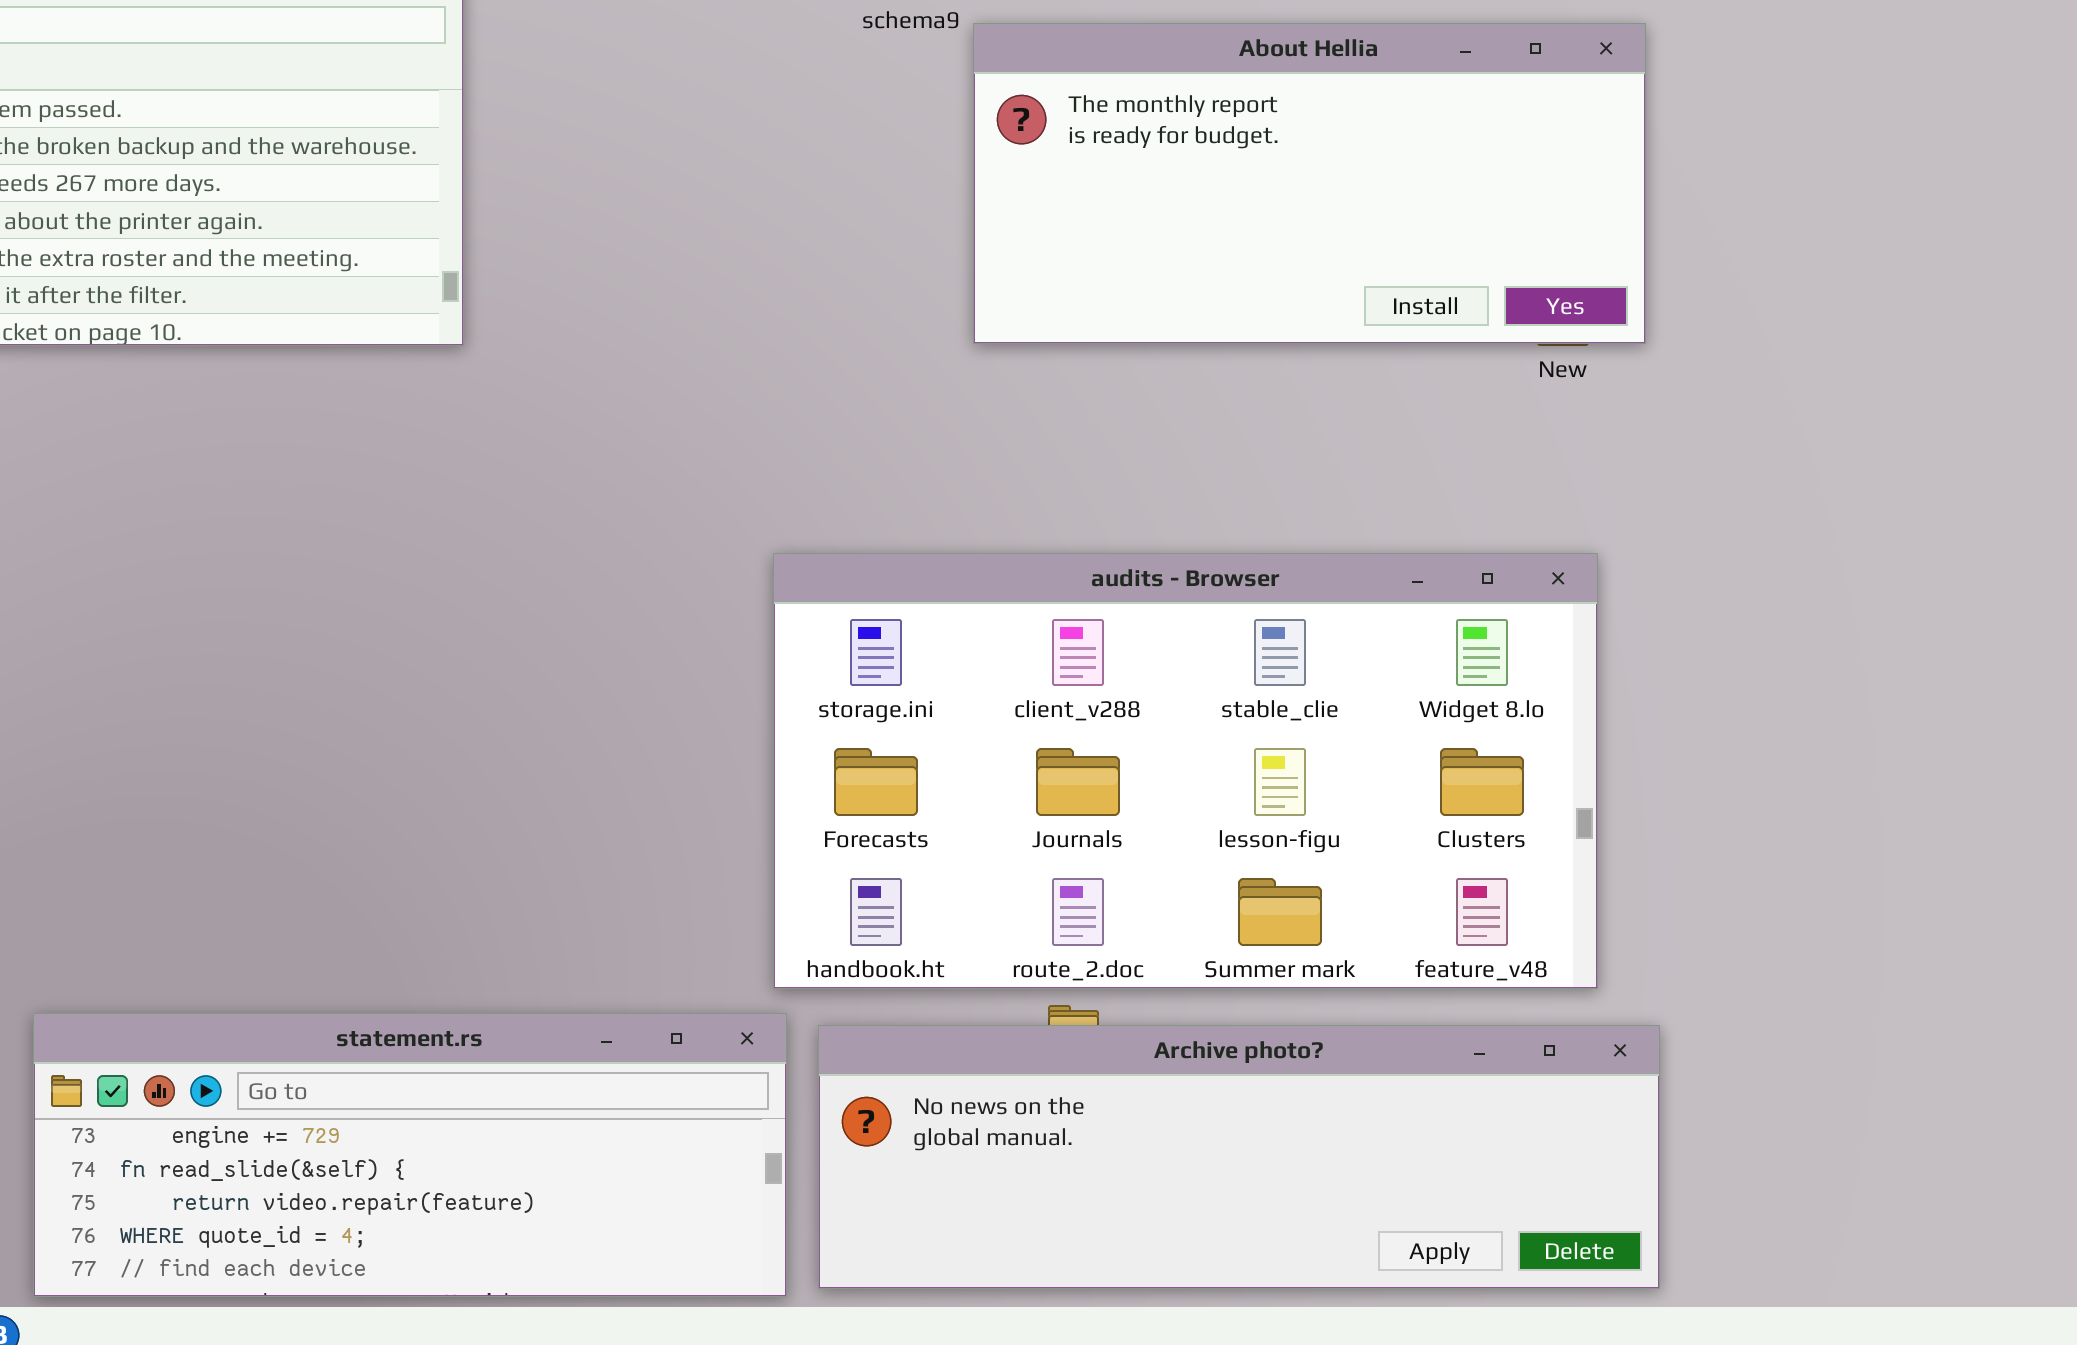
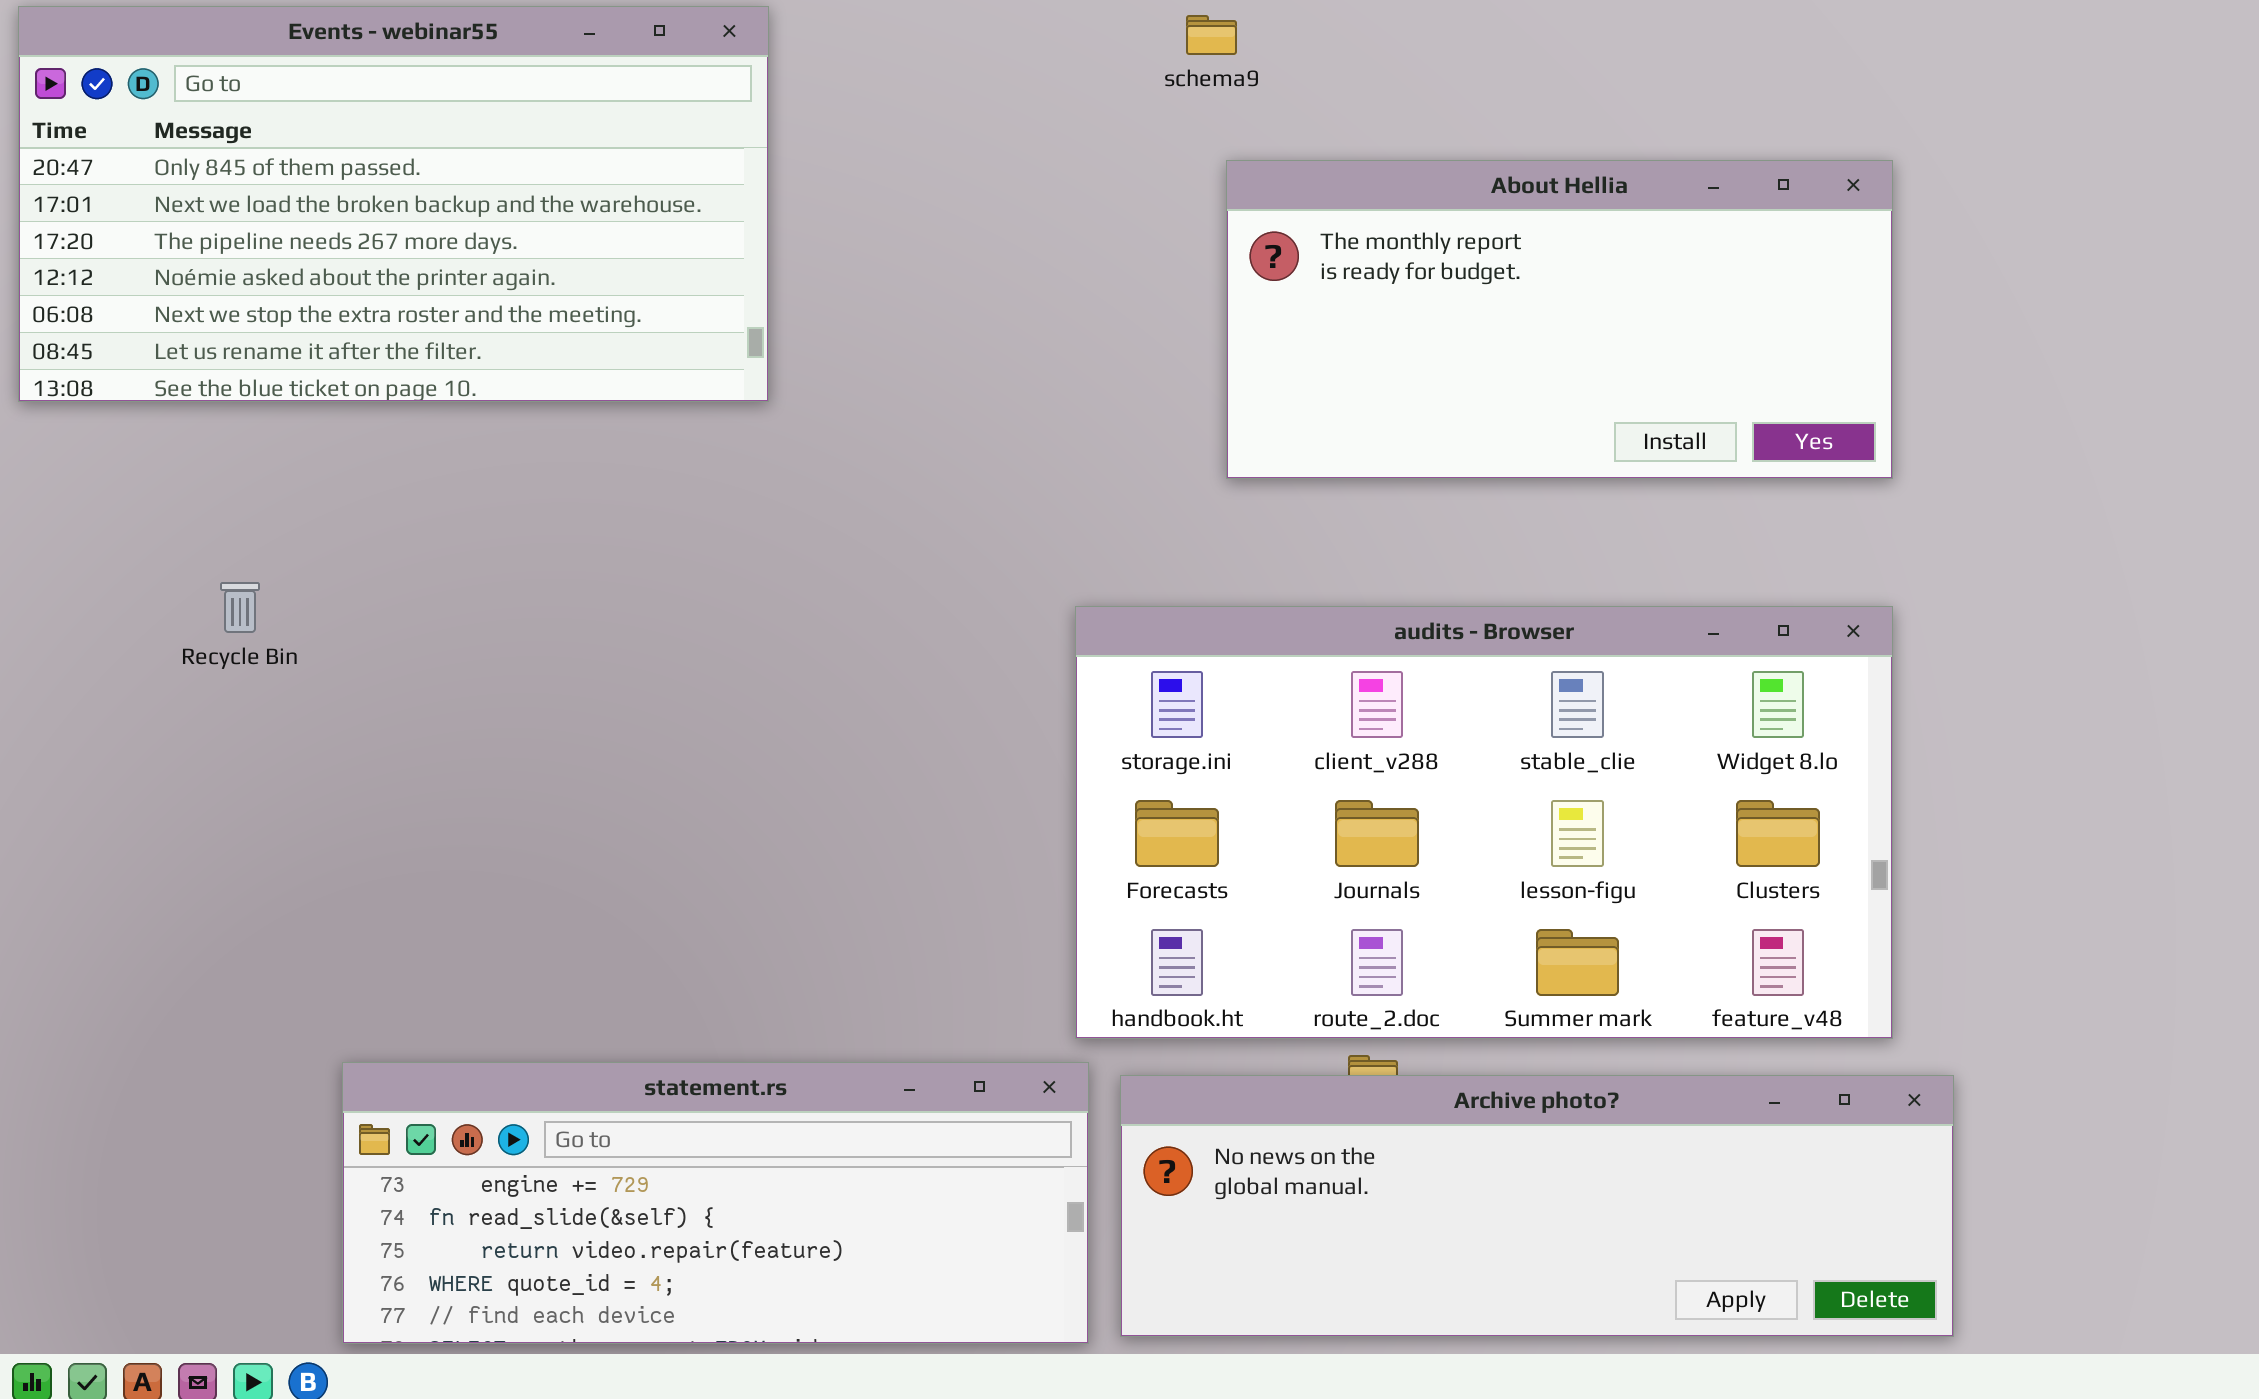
About Hellia: [973,23,1646,344] -> [1226,160,1893,479], moved

